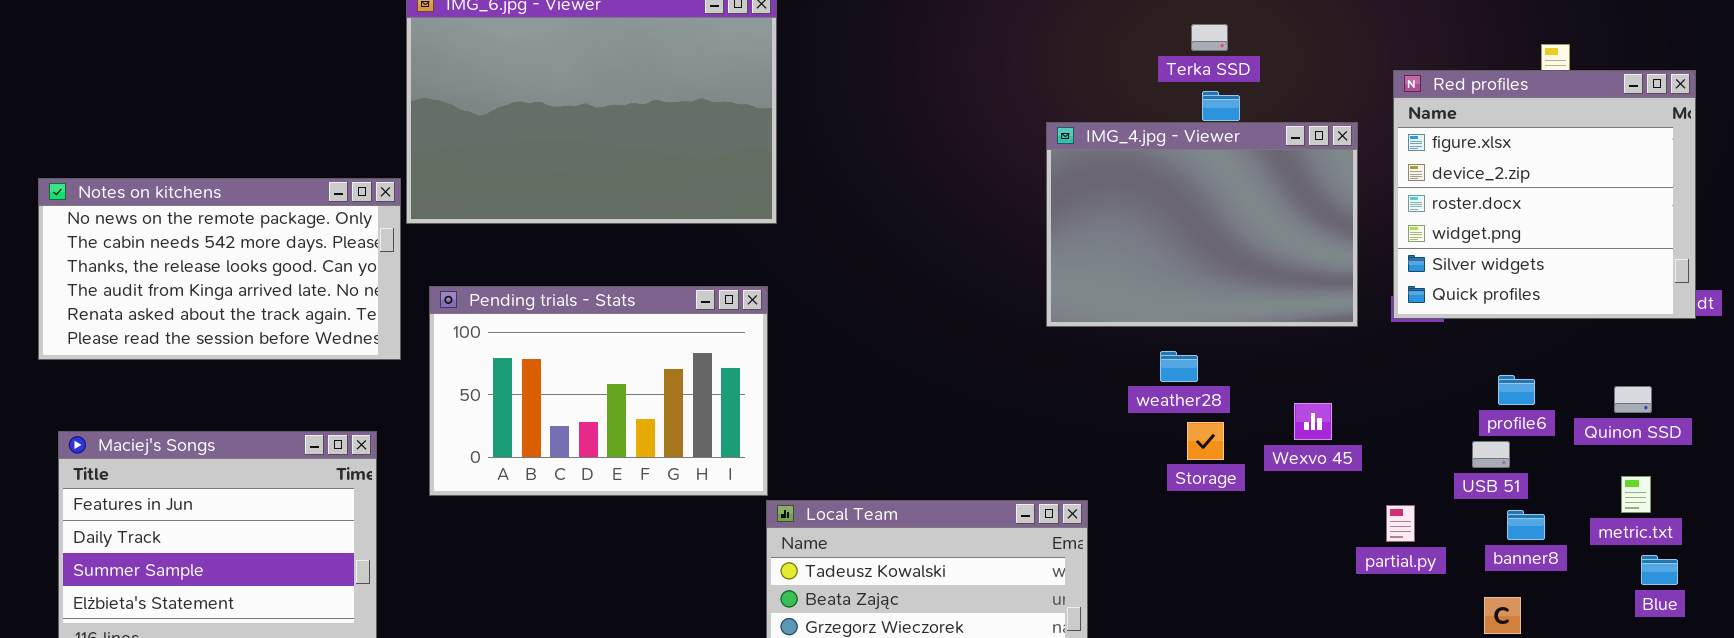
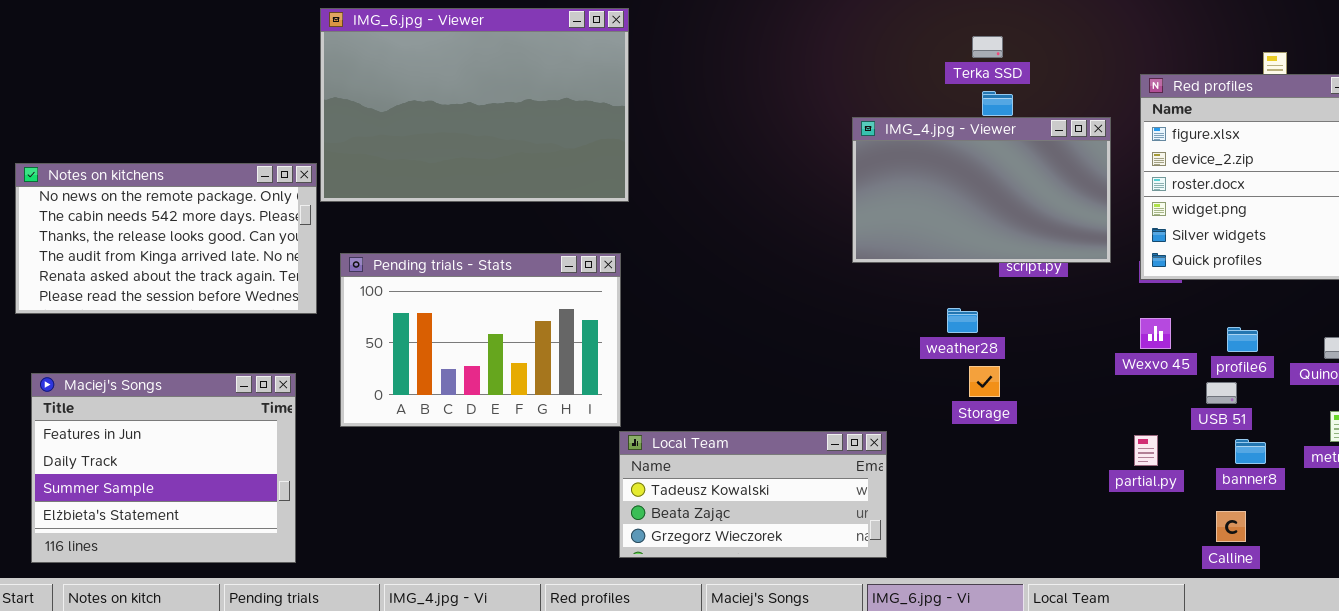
IMG_4.jpg - Viewer: [1046,122,1358,327] -> [852,117,1111,263], resized
Wexvo 45: [1294,403,1332,440] -> [1140,318,1171,349], moved

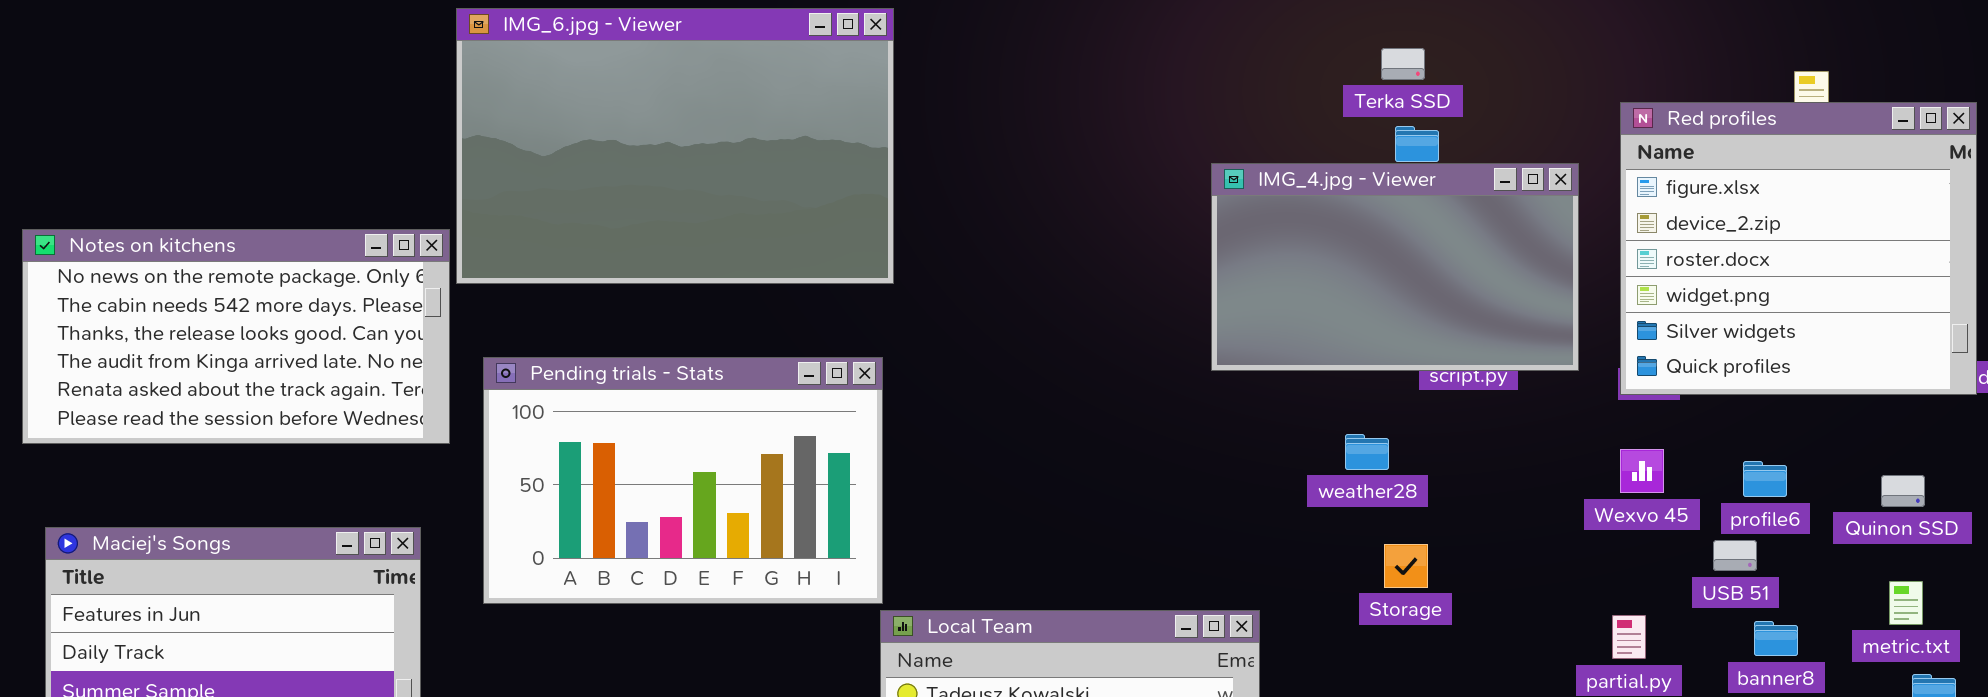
Storage: [969,366,1000,397] -> [1384,544,1428,588], moved

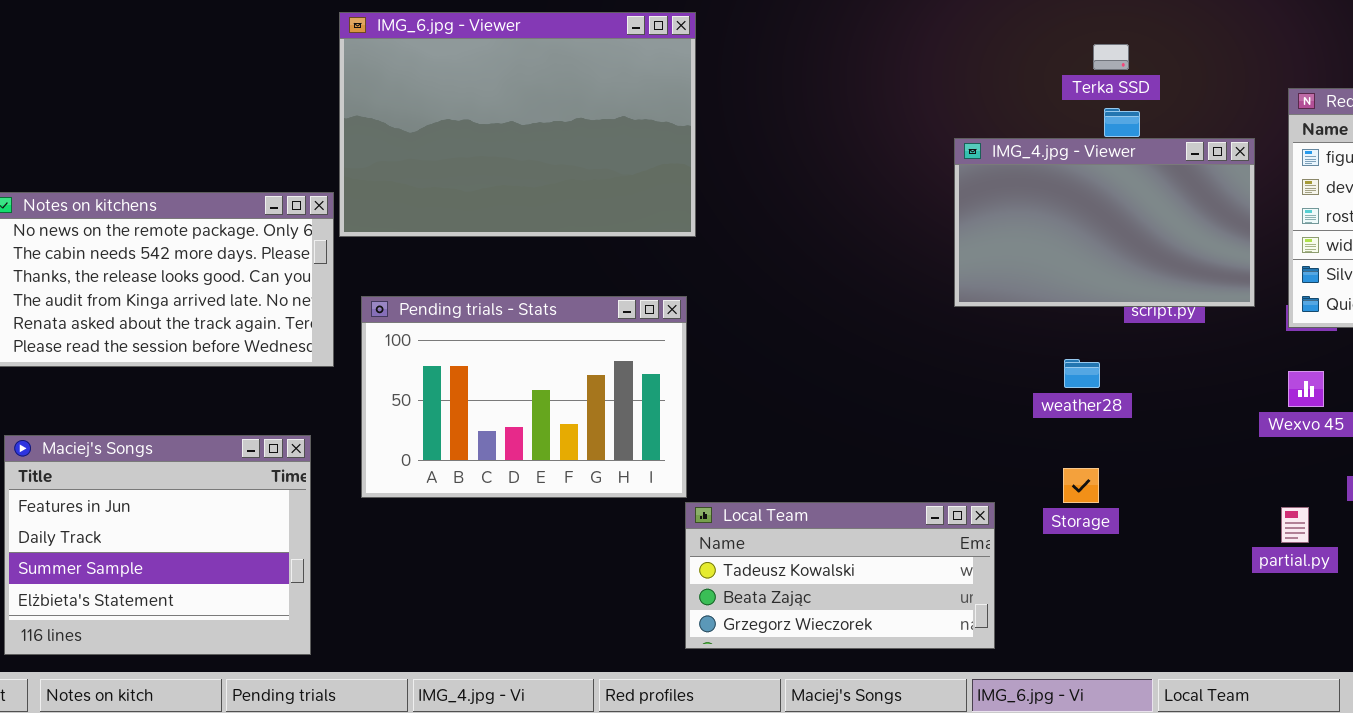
Storage: [1384,544,1428,588] -> [1063,468,1099,503], moved

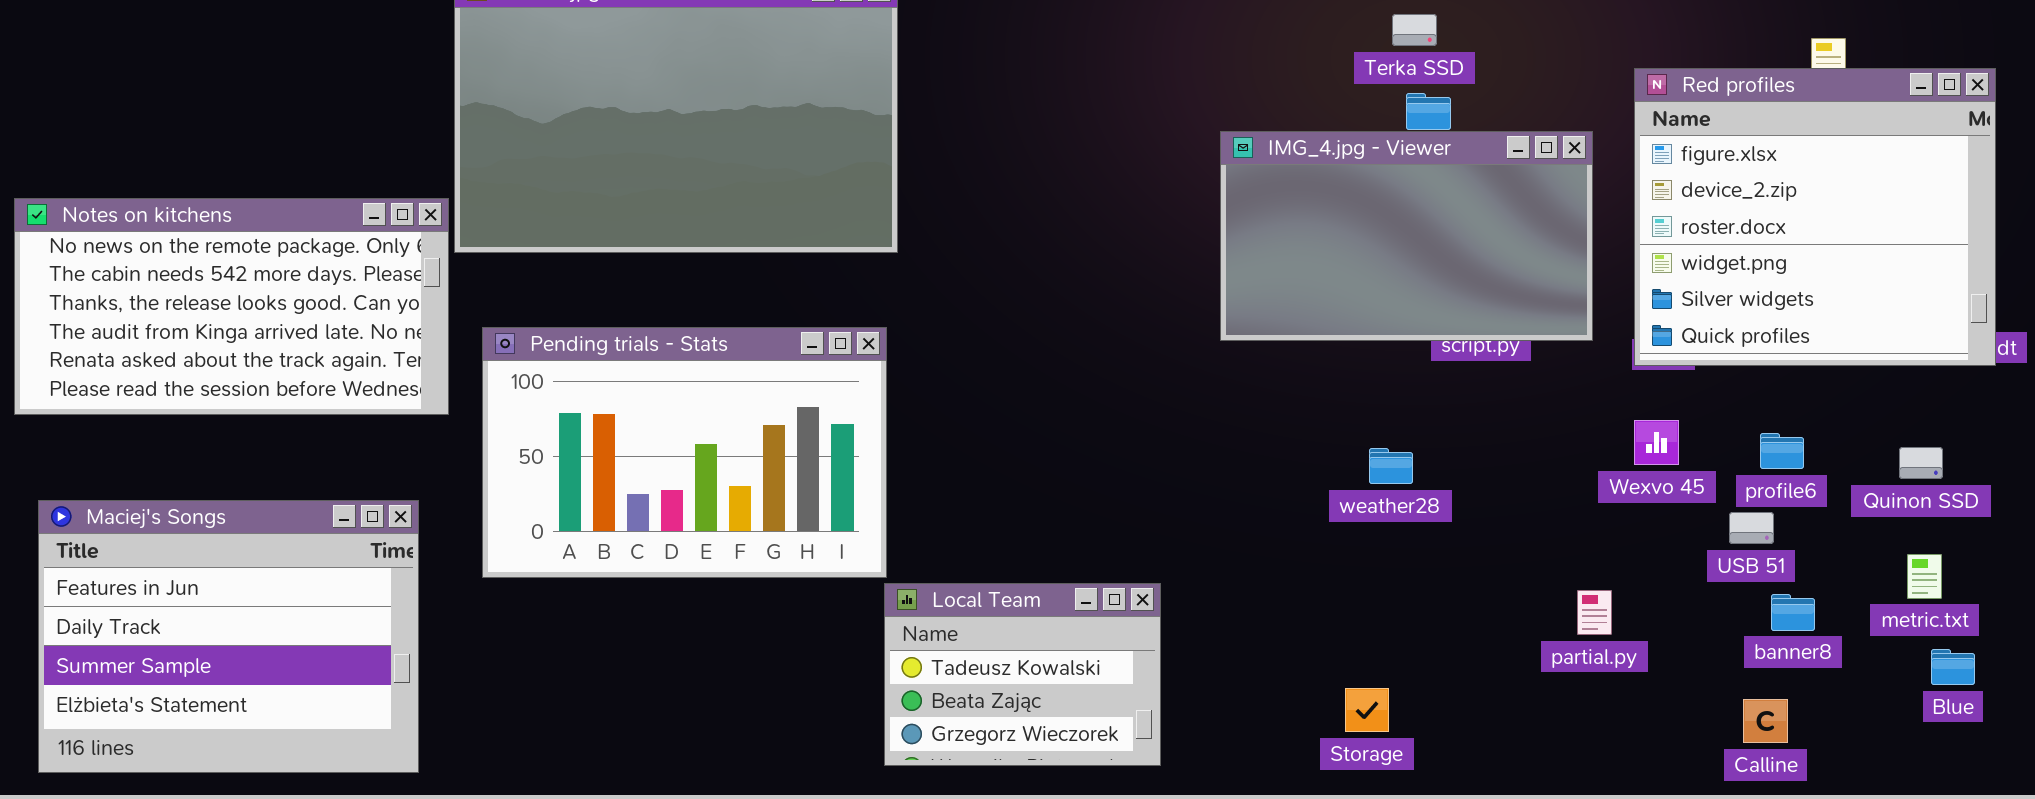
weather28: [1064,359,1100,388] -> [1369,448,1413,484], moved
Storage: [1063,468,1099,503] -> [1345,688,1389,732], moved
Local Team: [685,502,995,649] -> [884,583,1161,766], resized
partial.py: [1281,507,1309,543] -> [1577,590,1612,635], moved

